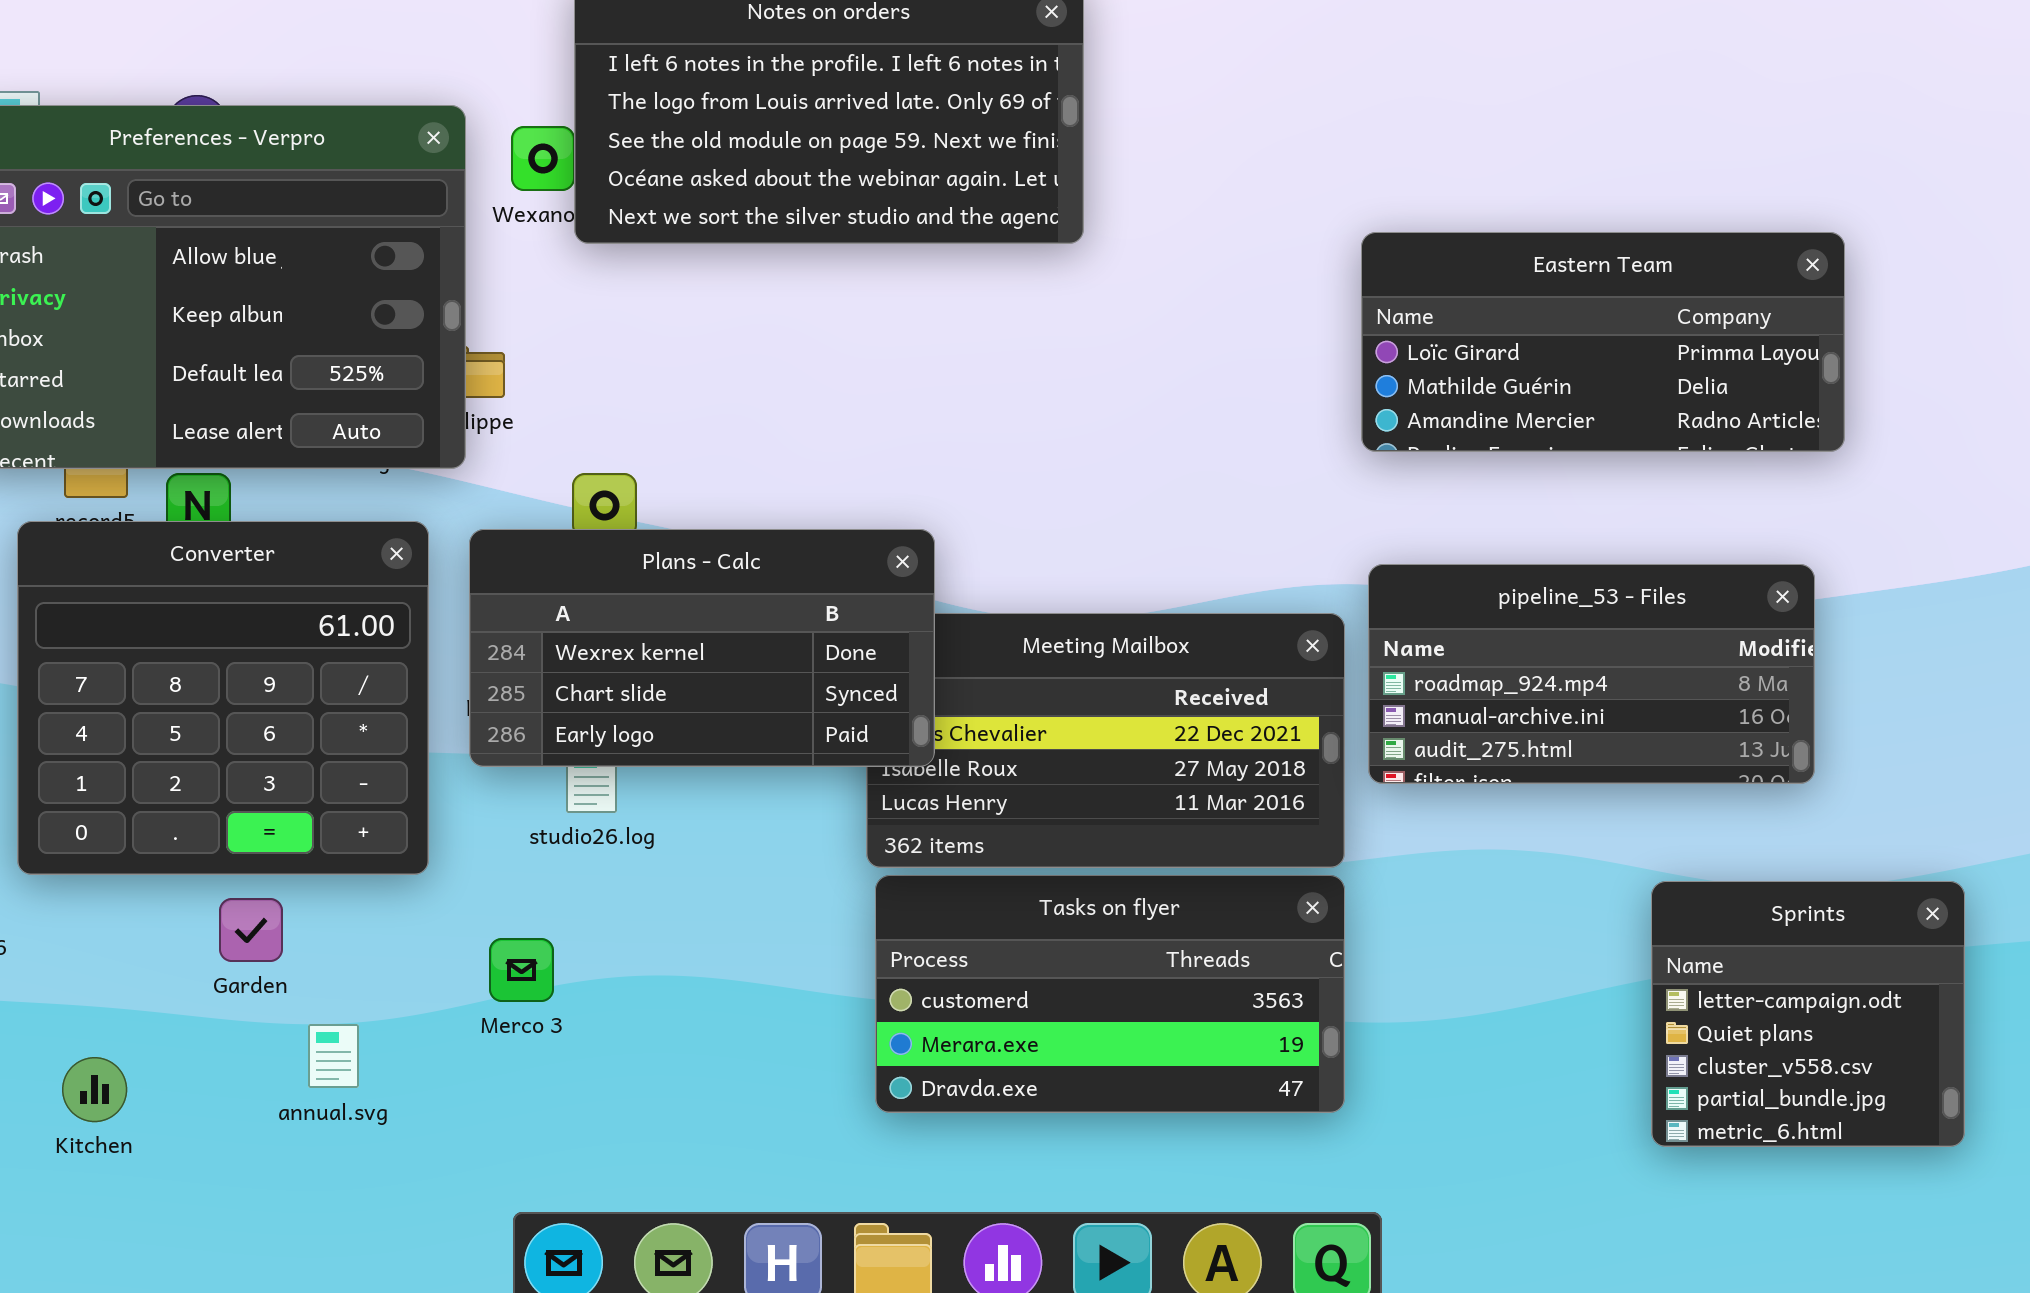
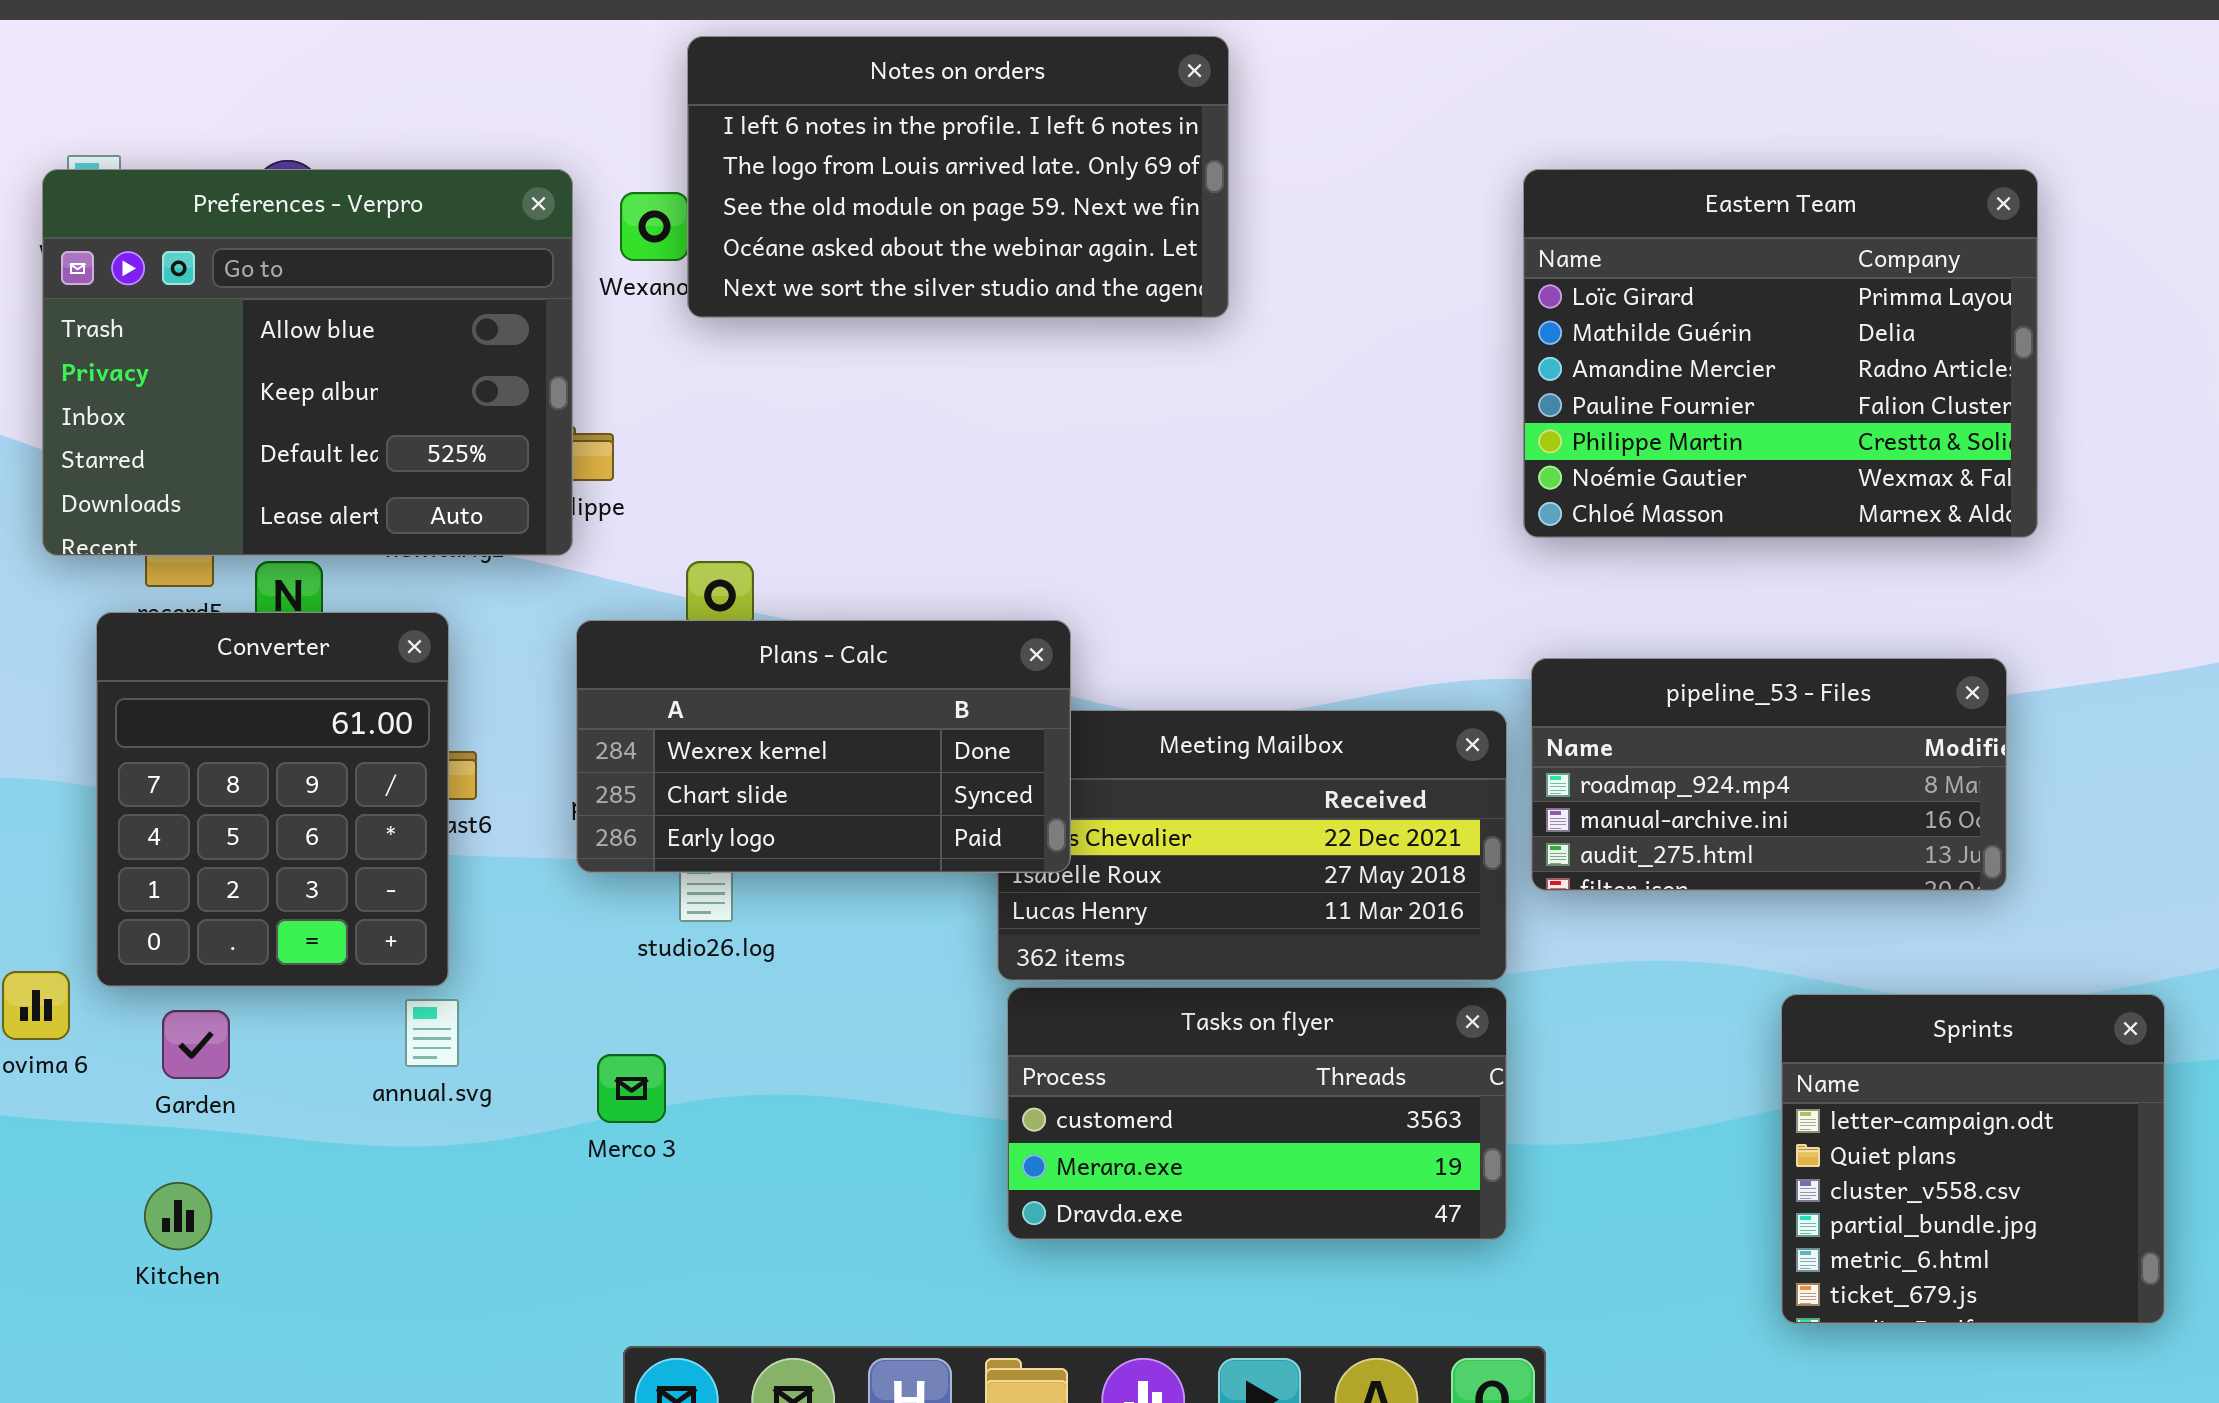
Eastern Team: [1361,232,1845,452] -> [1523,169,2038,538], resized
Converter: [17,521,429,875] -> [96,612,449,987], resized
Sprints: [1651,881,1965,1147] -> [1781,994,2165,1324], resized
Garden: [219,898,283,962] -> [162,1010,230,1079], moved
annual.svg: [308,1024,359,1088] -> [405,999,459,1067], moved

